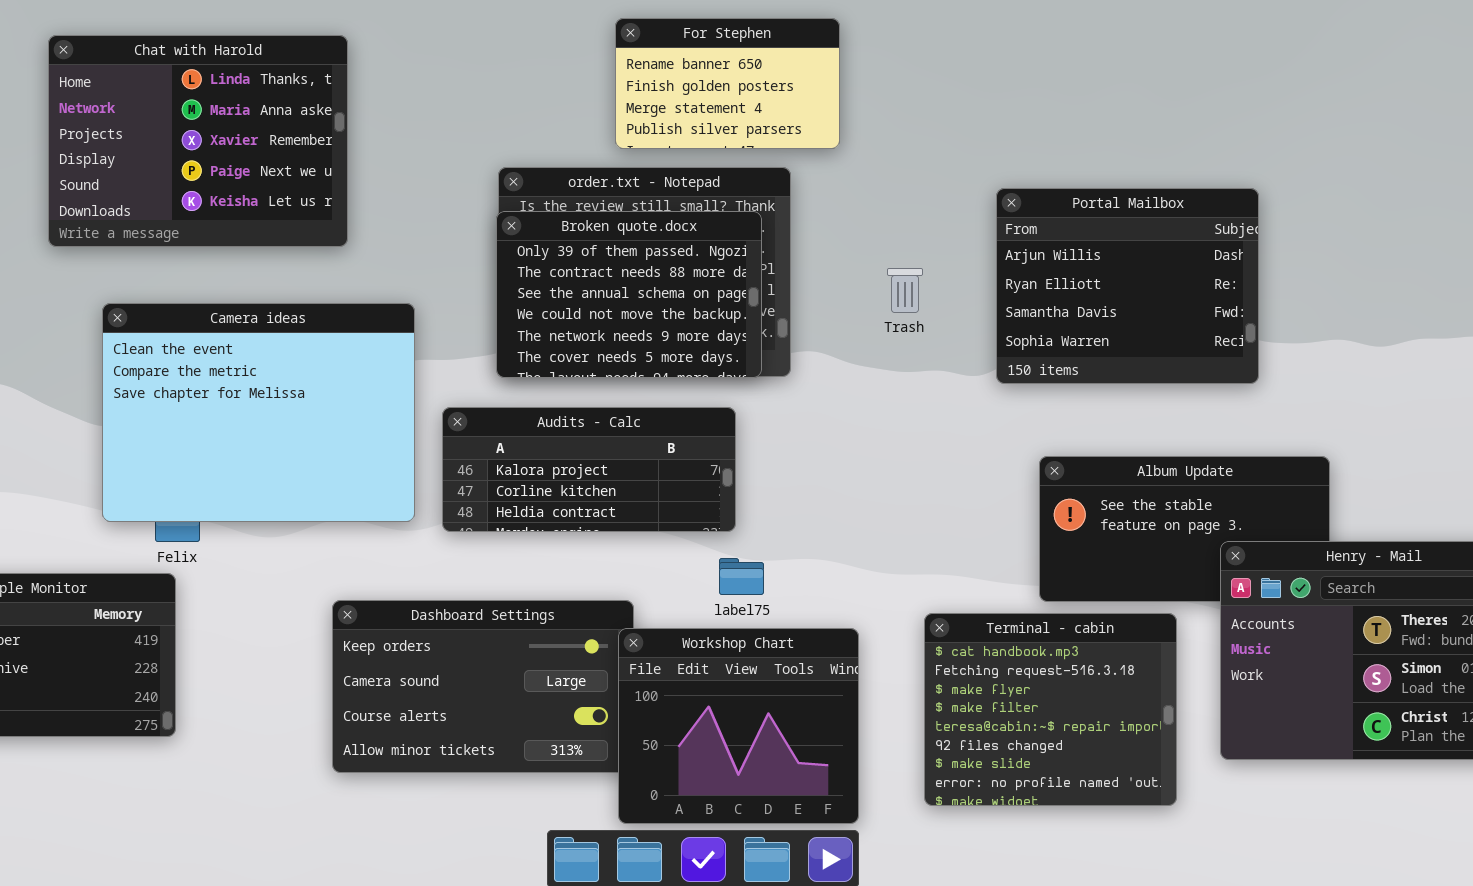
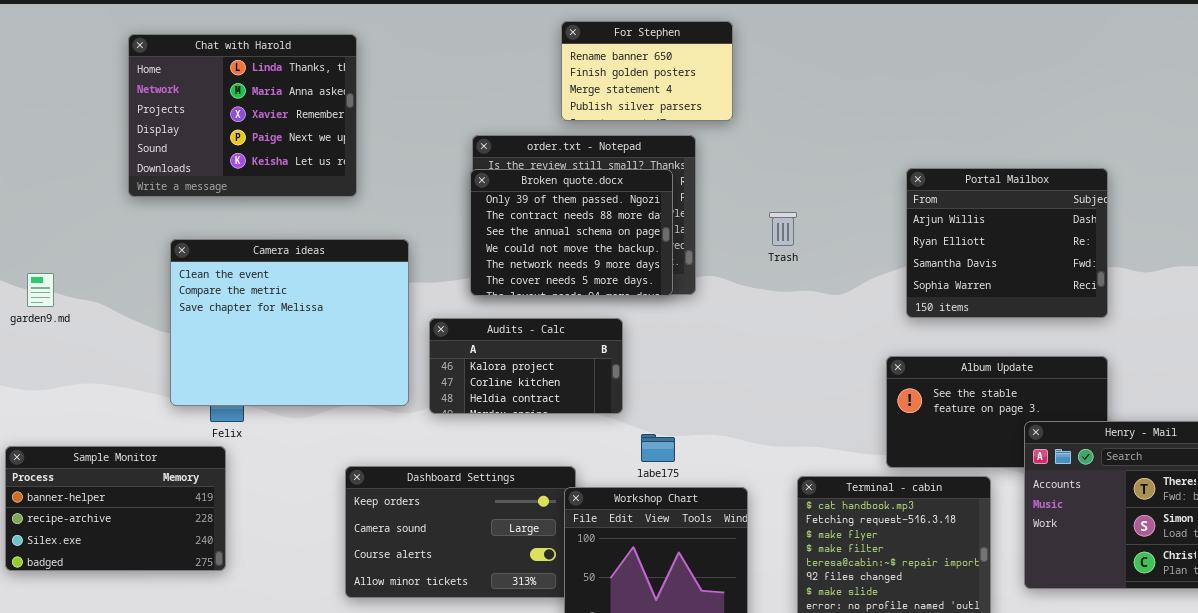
Portal Mailbox: [996,188,1259,384] -> [906,168,1108,318], moved
Audits - Calc: [442,407,736,532] -> [429,318,623,414], resized

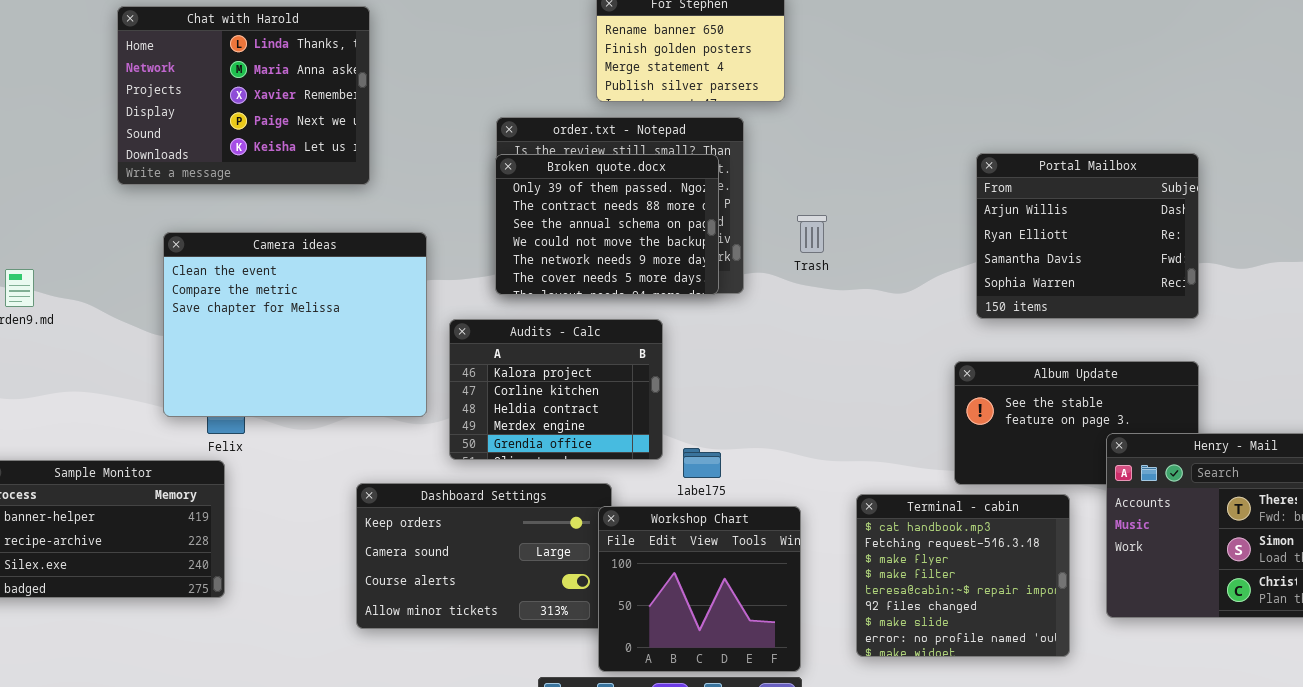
Trash: [769,212,797,246] -> [797,215,827,253], moved
Audits - Calc: [429,318,623,414] -> [449,319,663,460], resized

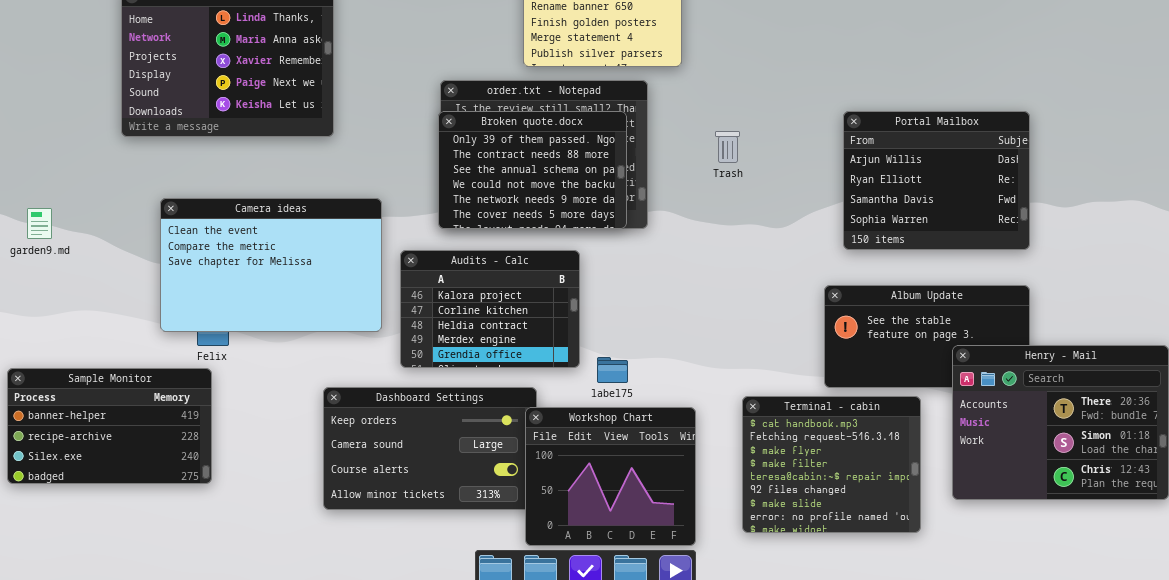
Trash: [797,215,827,253] -> [715,131,740,163], moved
Camera ideas: [163,232,427,417] -> [160,198,382,332], resized

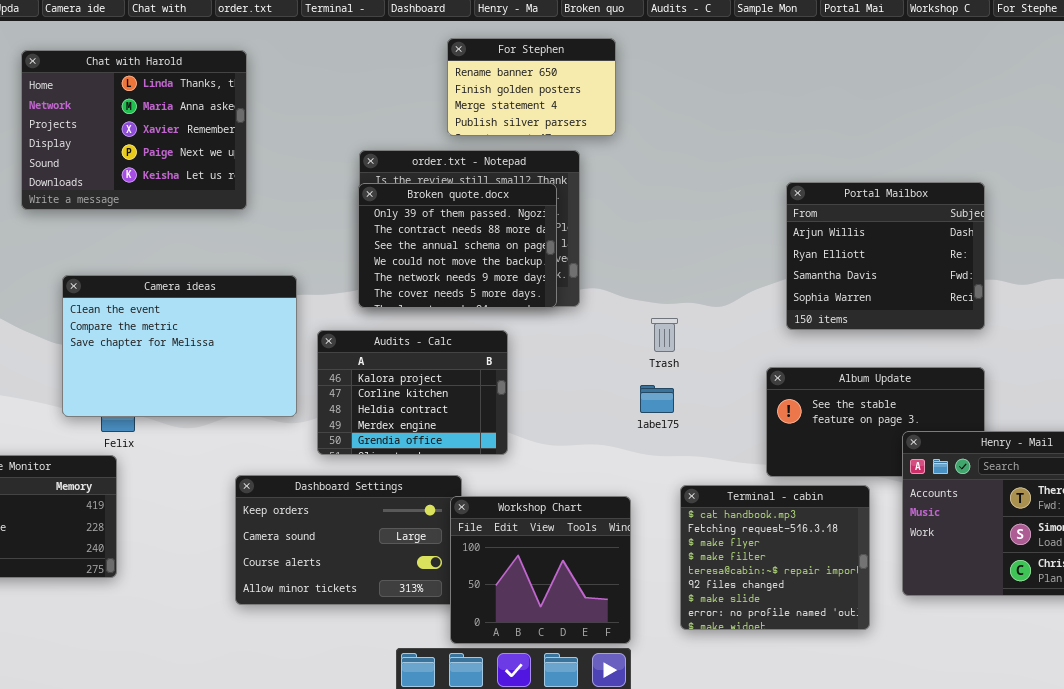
Trash: [715,131,740,163] -> [651,318,678,352], moved
label75: [597,357,628,383] -> [640,385,674,413], moved

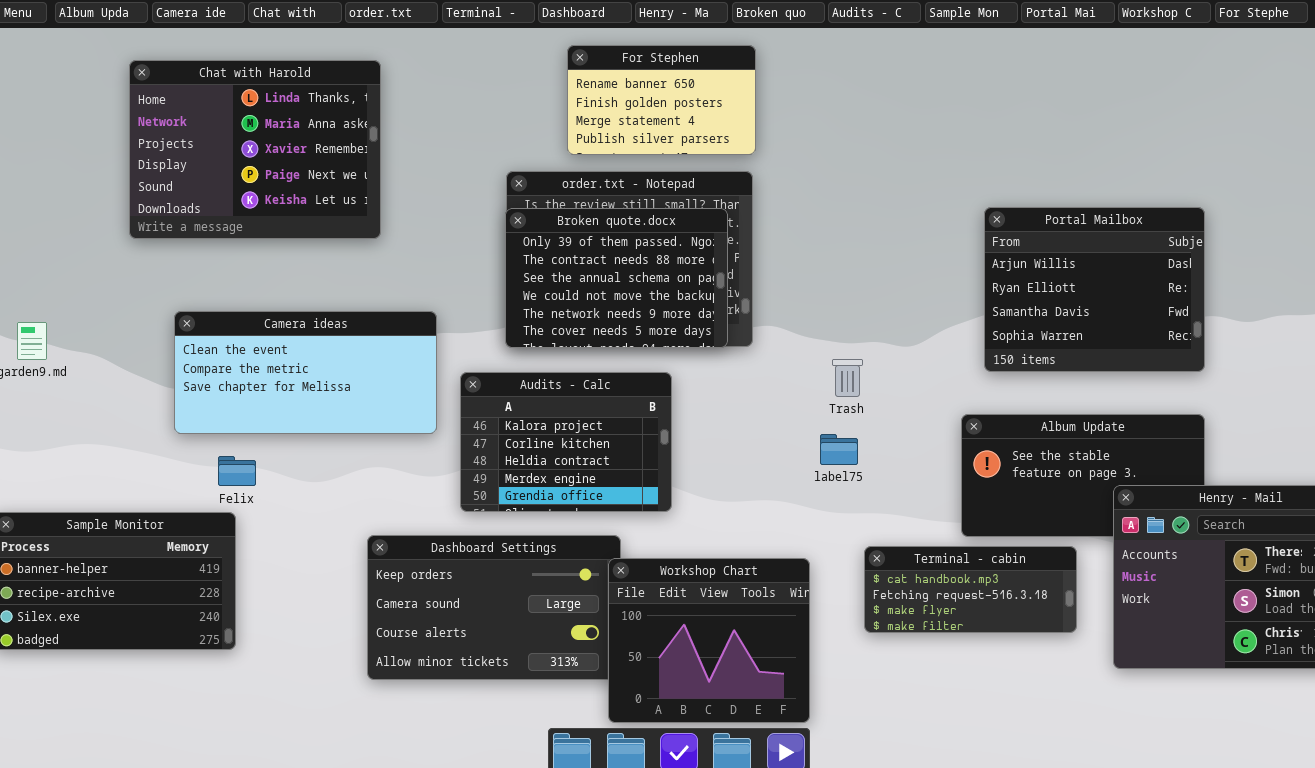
For Stephen: [447,38,616,136] -> [567,45,756,155], moved
Camera ideas: [62,275,297,417] -> [174,311,437,434], resized
Terminal - cabin: [680,485,870,630] -> [864,546,1077,633], resized

